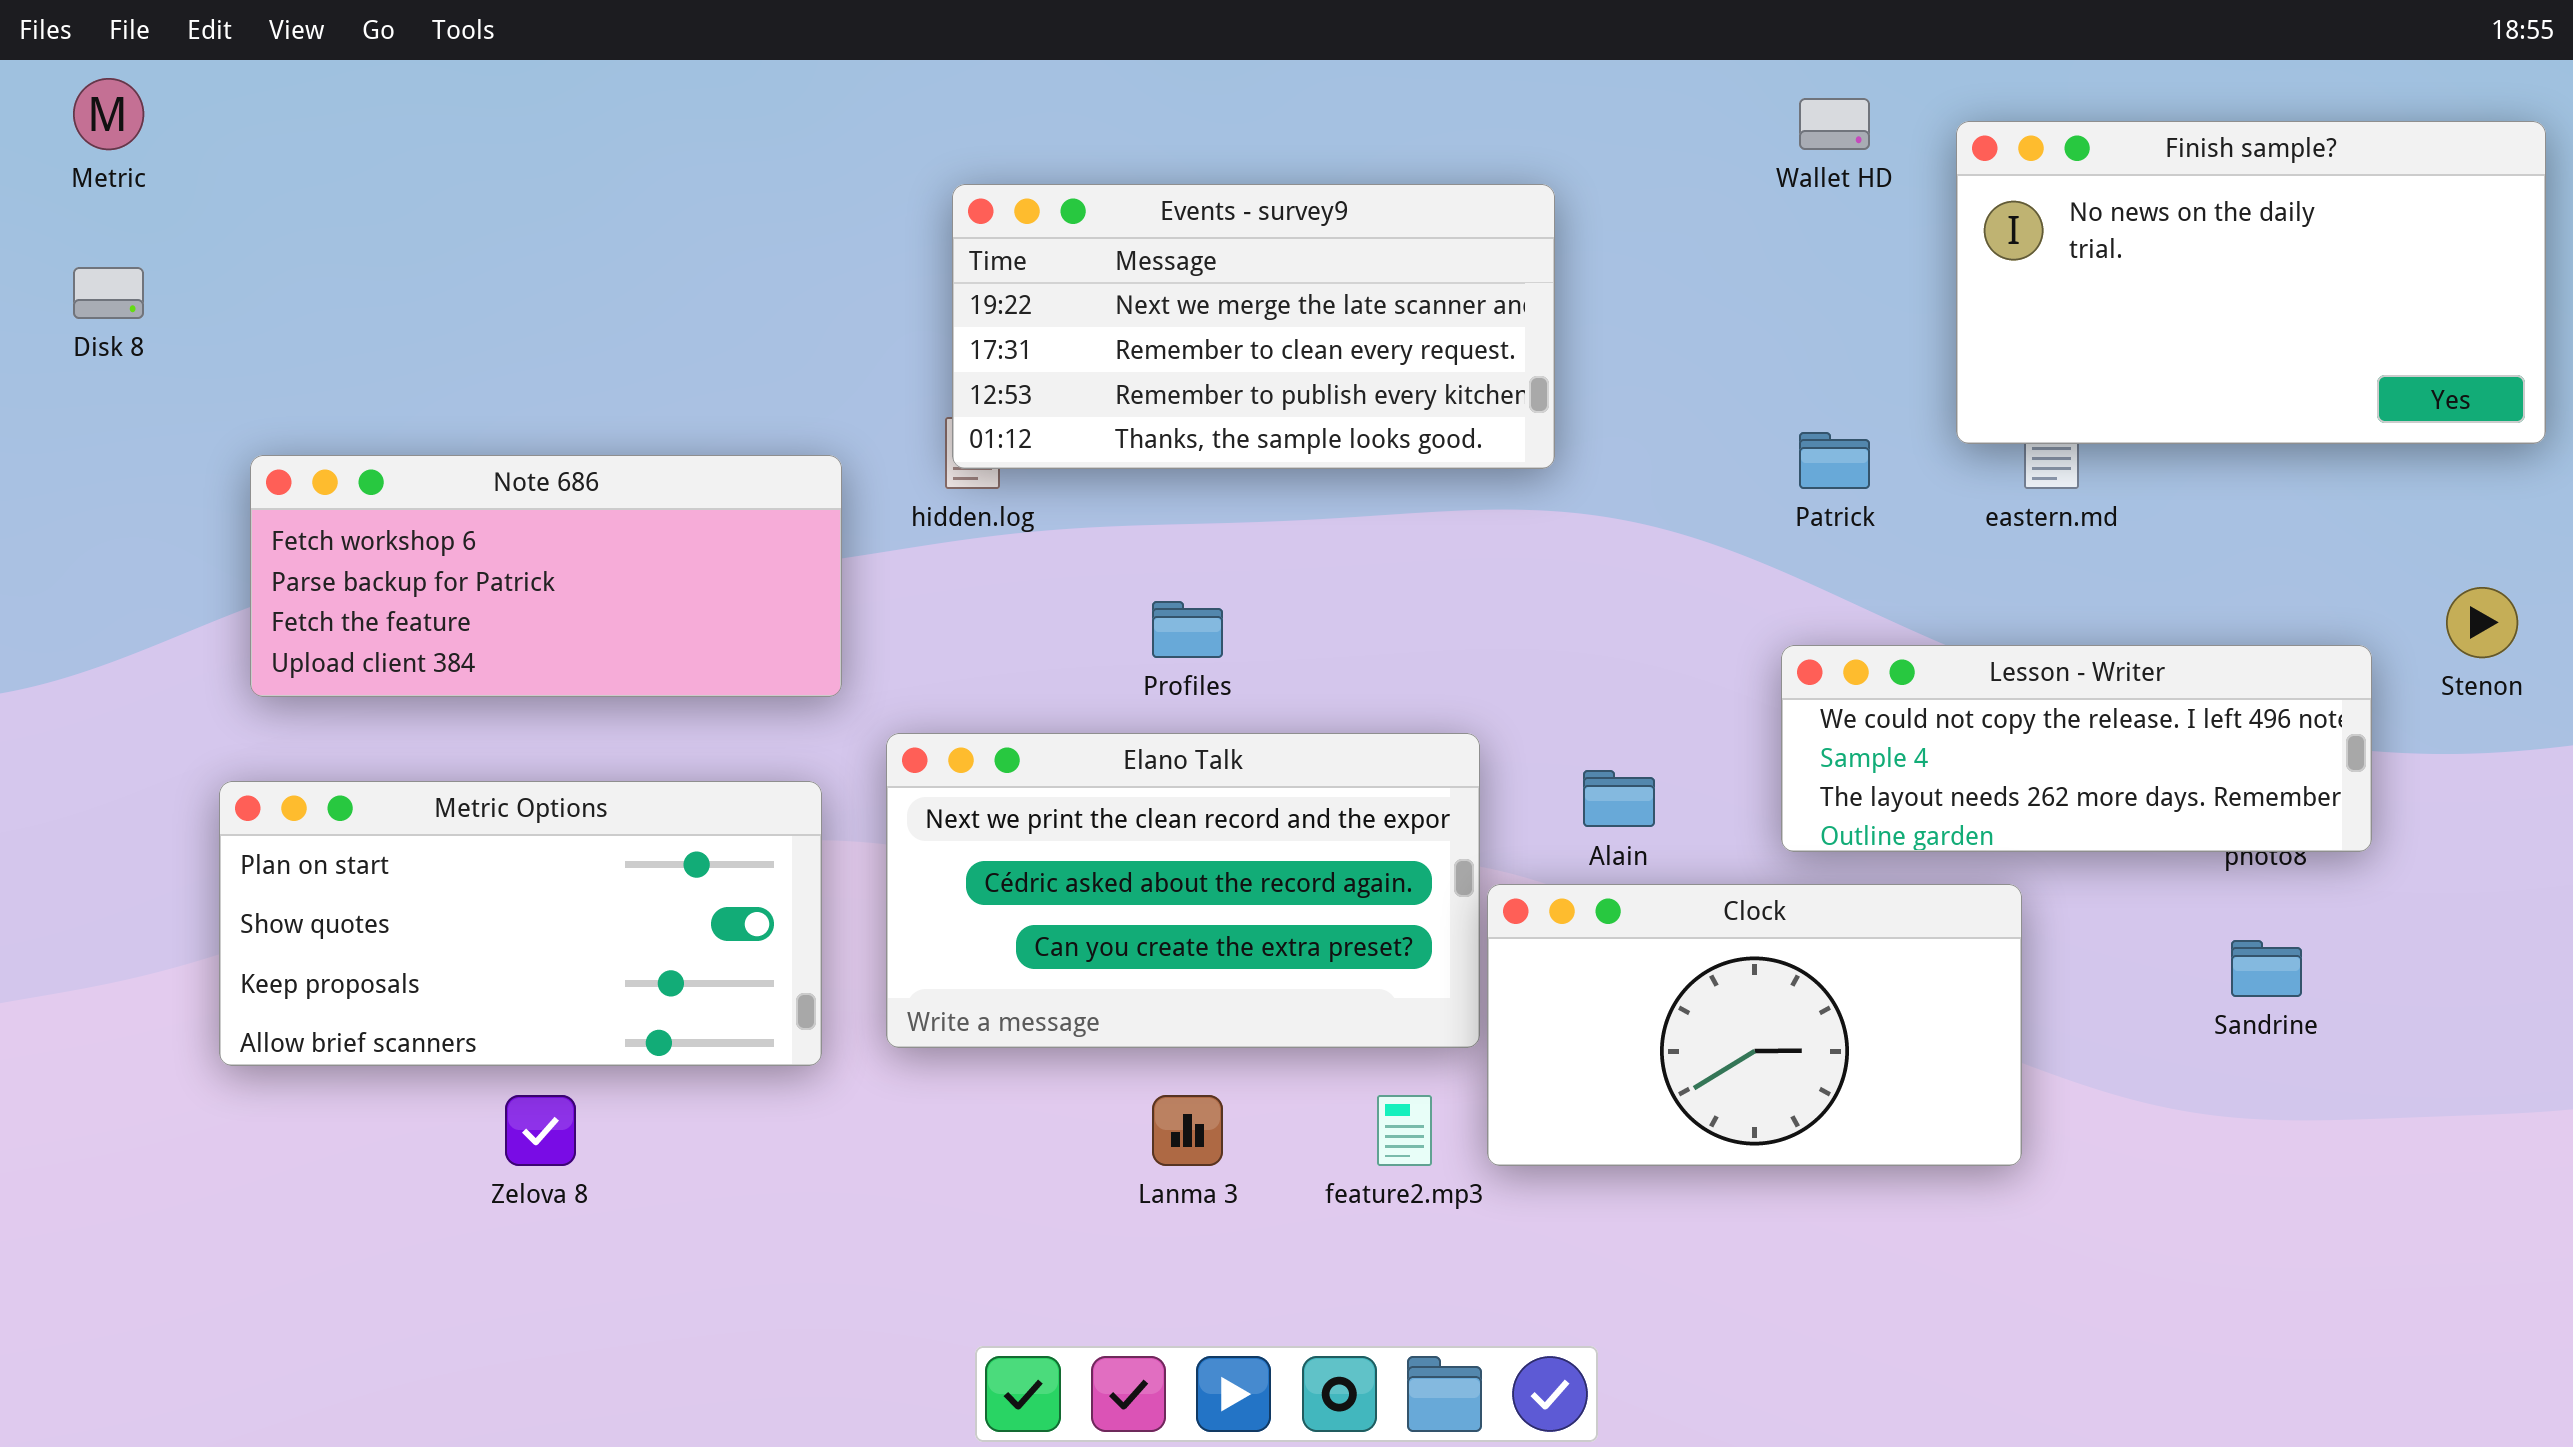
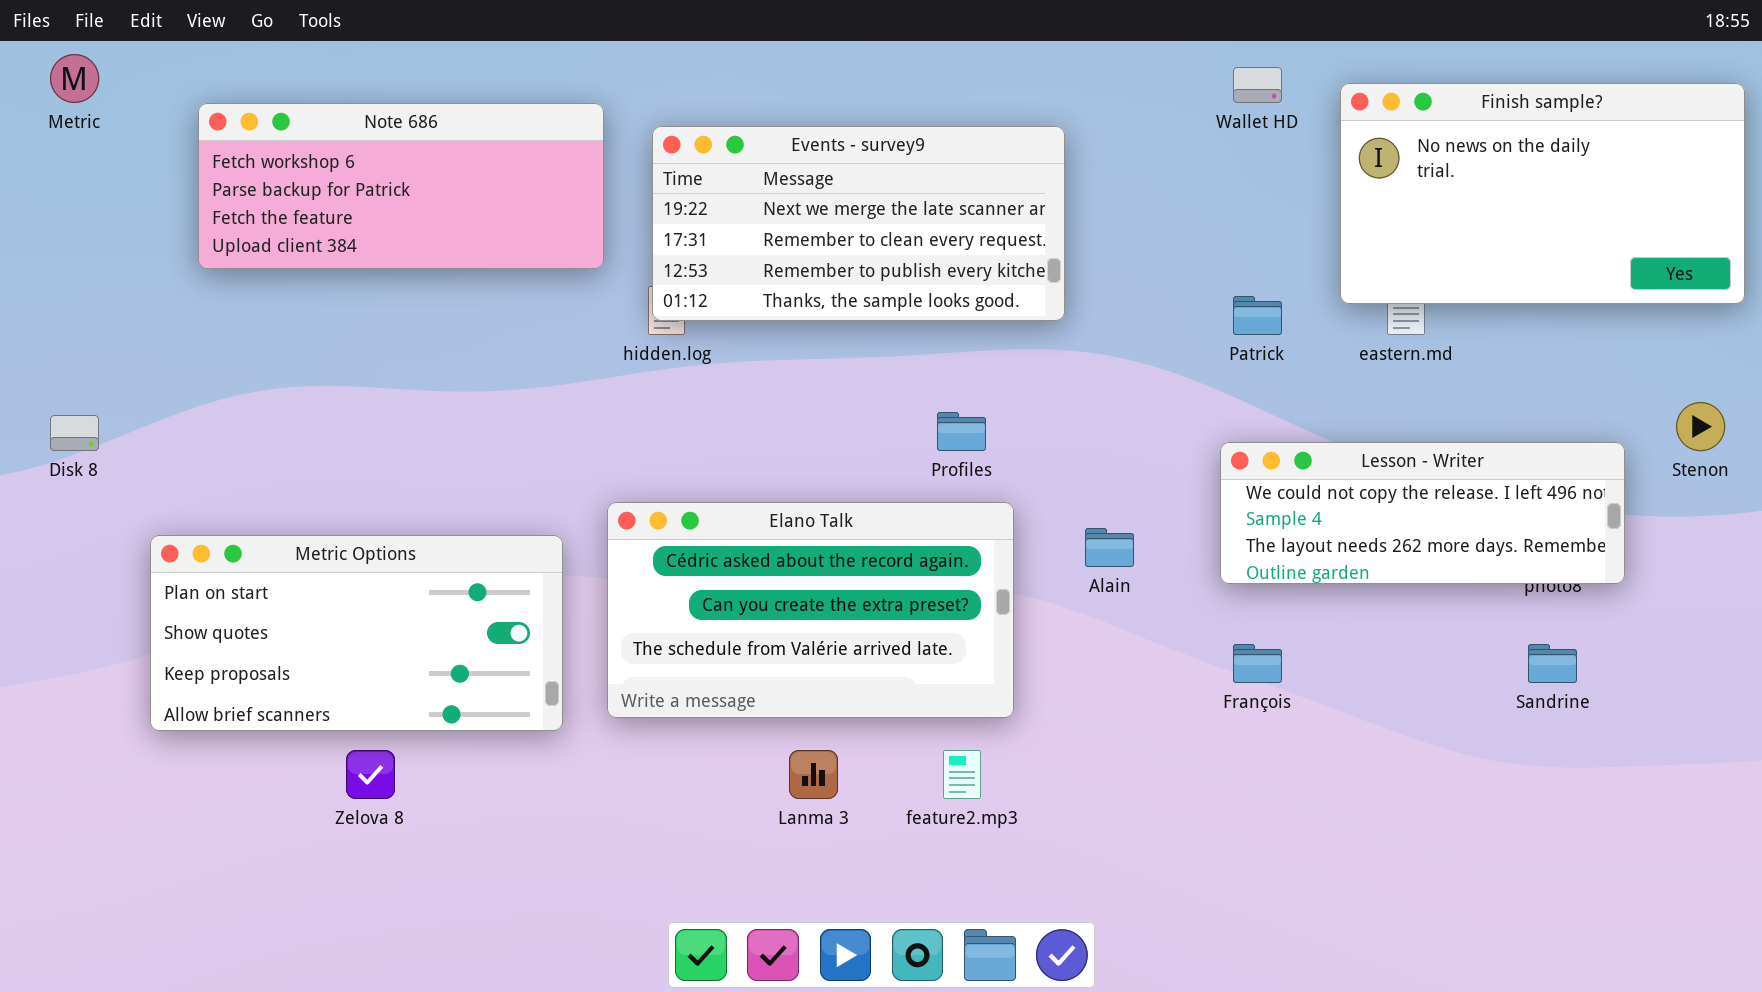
Disk 8: [73,267,144,319] -> [50,415,99,451], moved
Note 686: [250,455,842,697] -> [198,103,604,269], moved
Profiles: [1152,601,1223,658] -> [937,412,986,451], moved
Elano Talk: [886,733,1480,1048] -> [607,502,1014,718], scrolled down 1 row
Clock: [1487,884,2022,1166] -> none, closed

